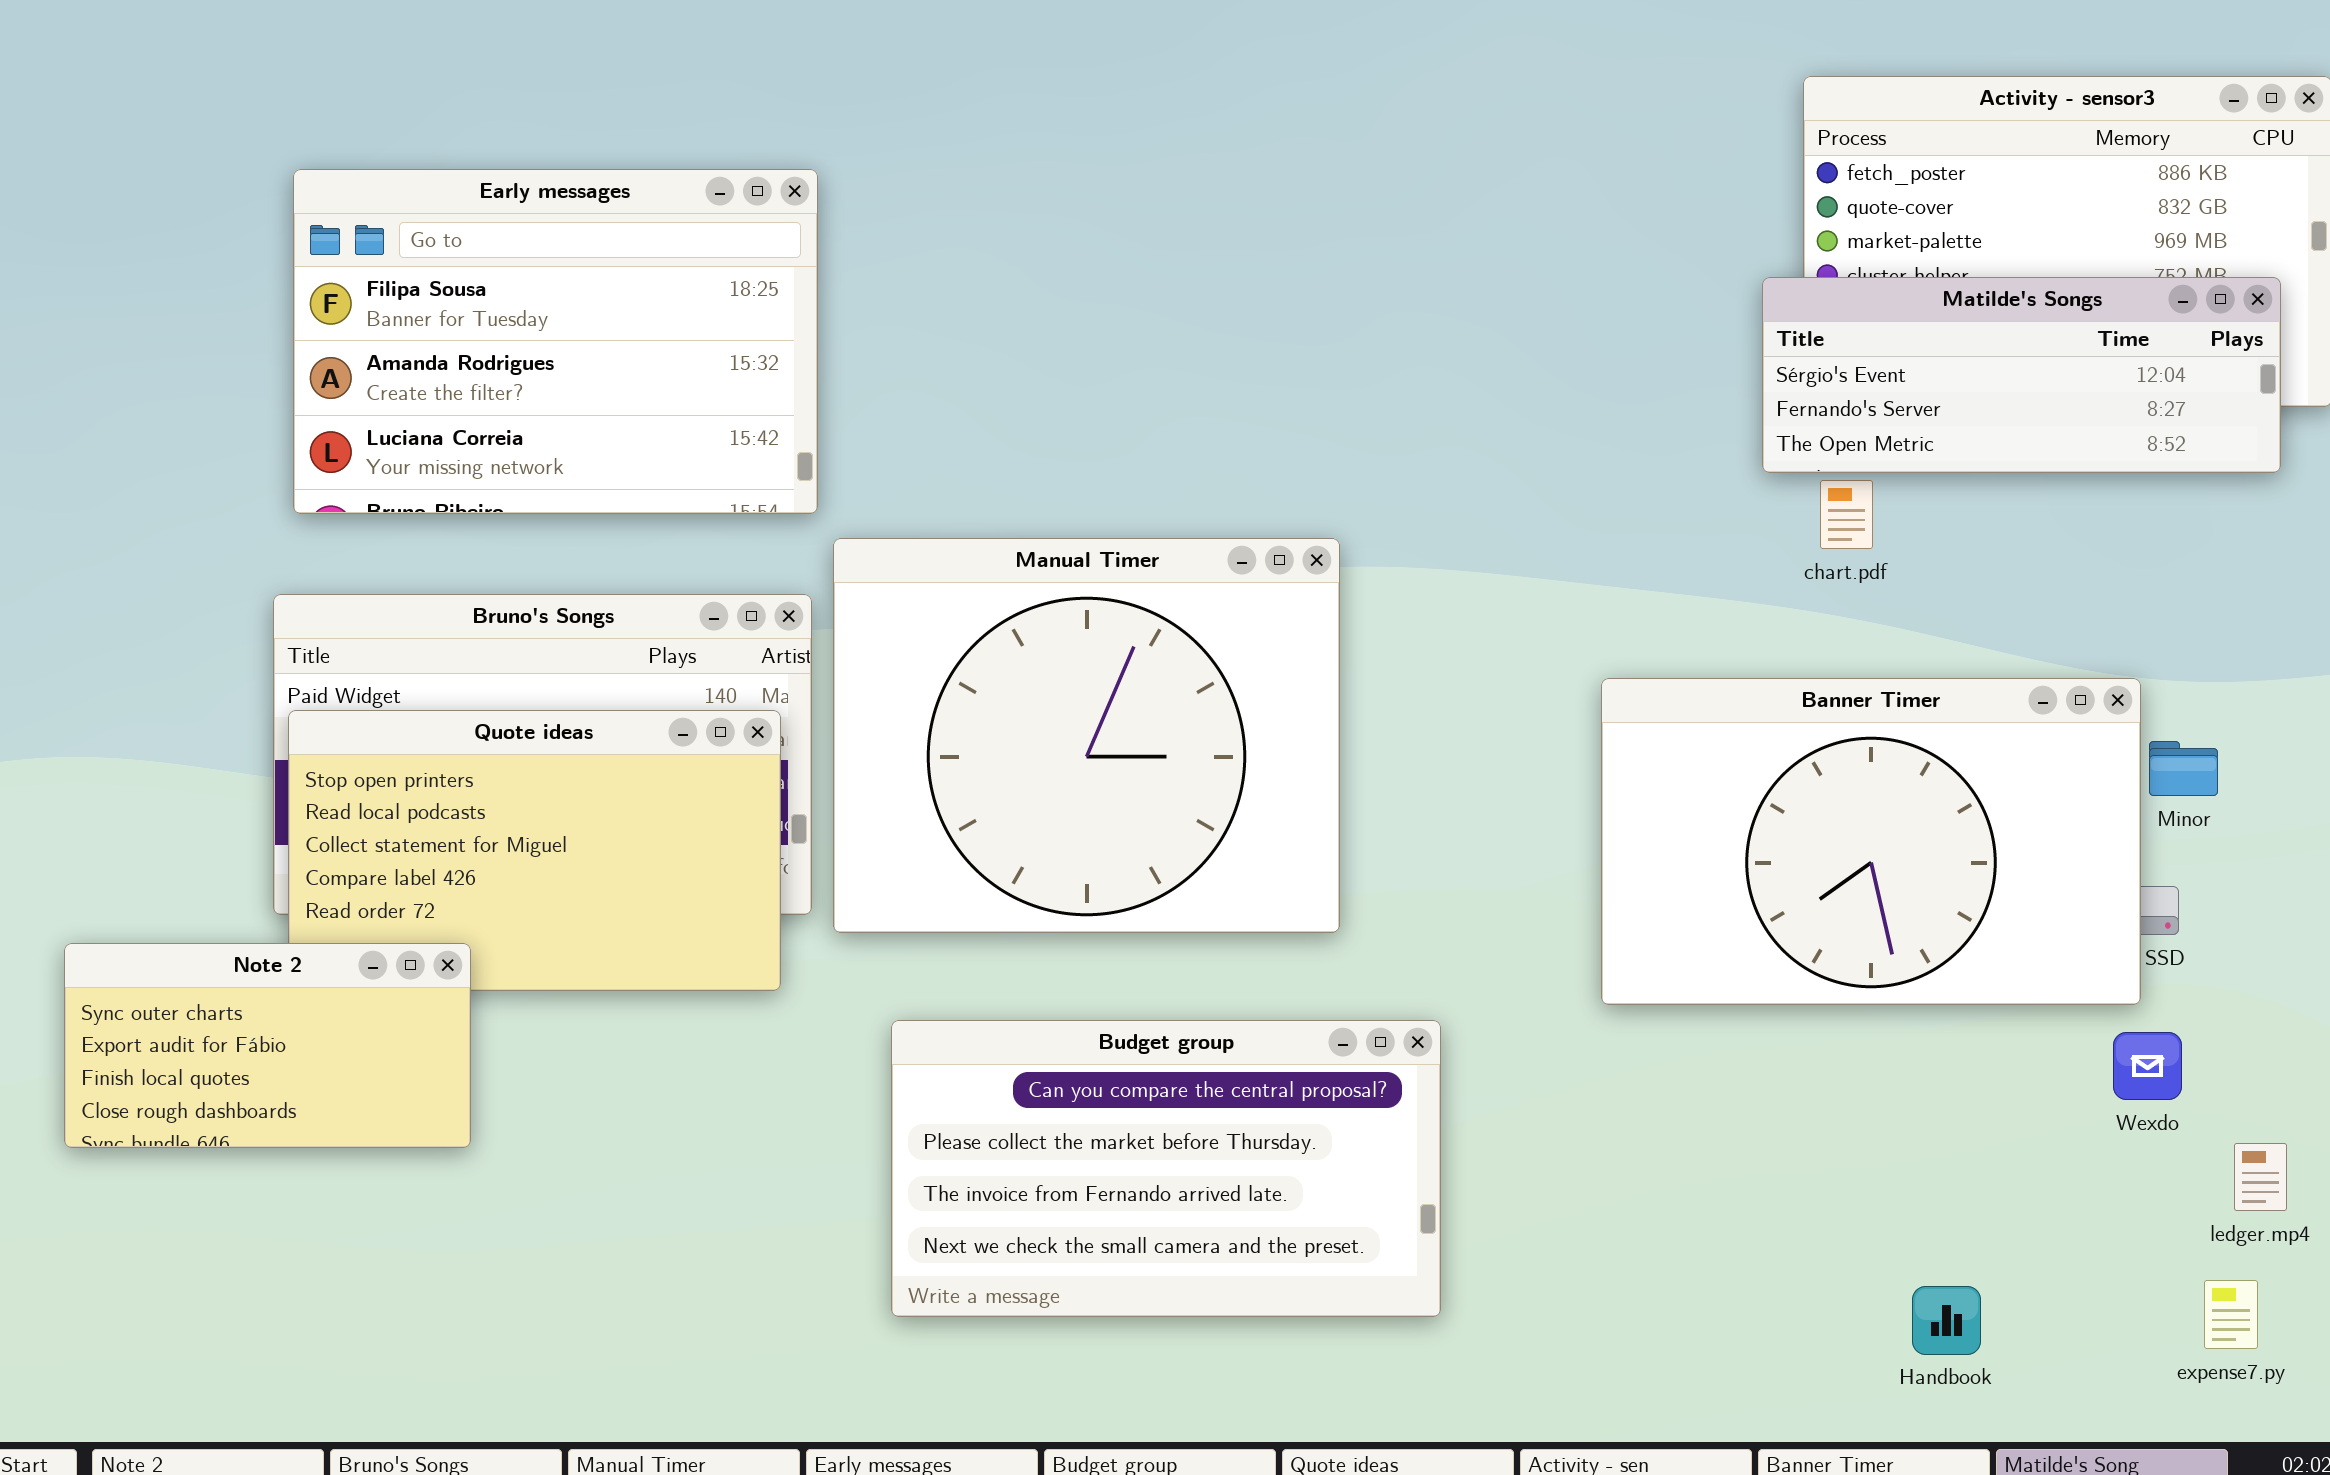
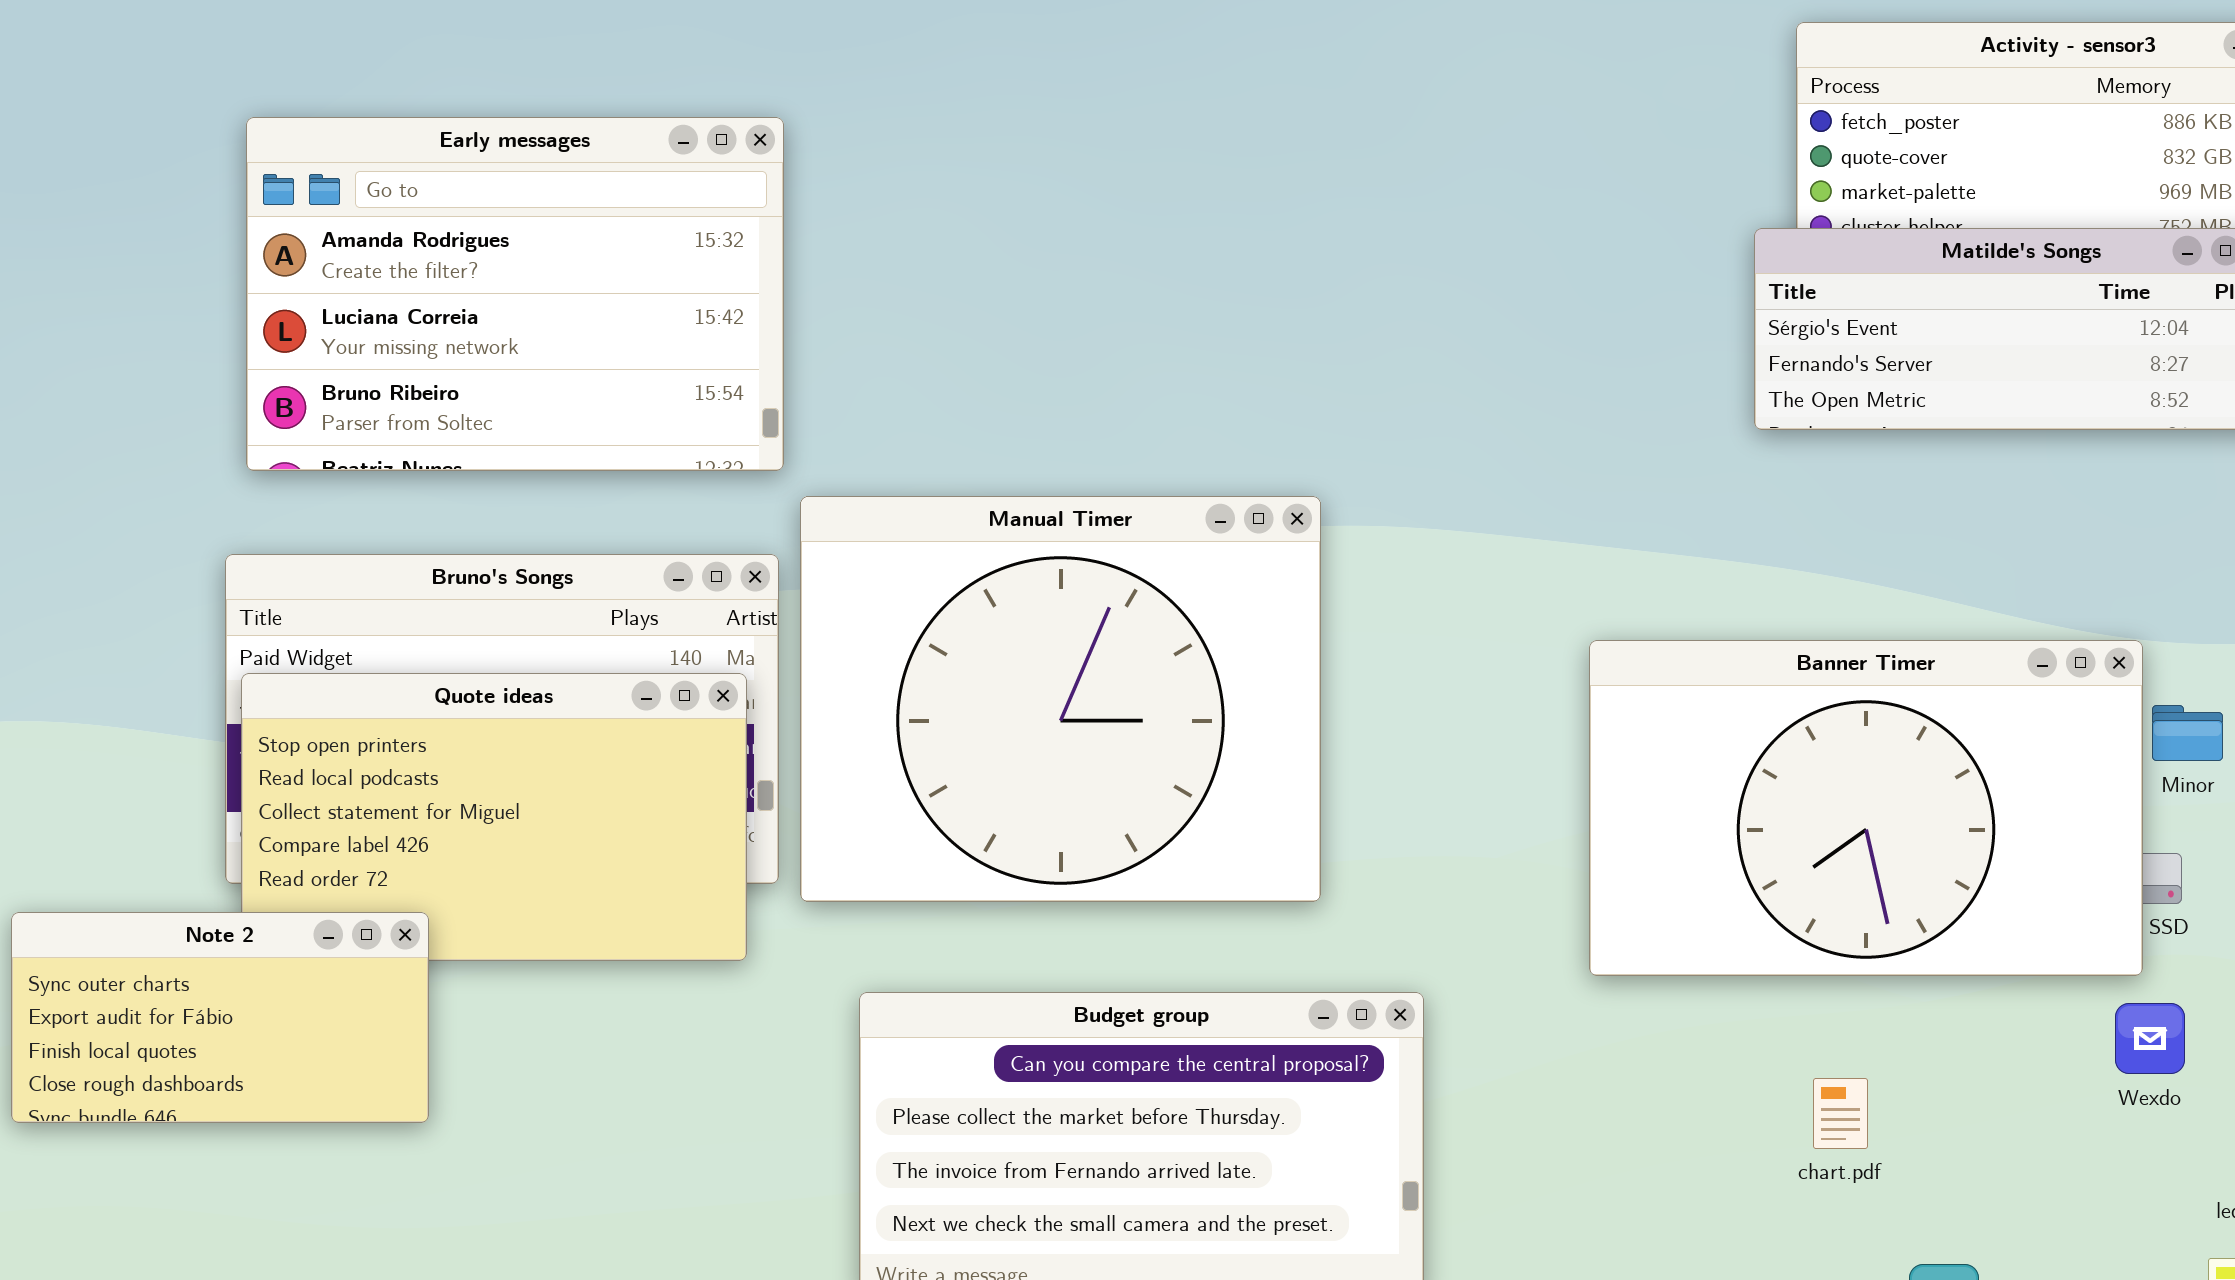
Early messages: [293,169,818,514] -> [246,117,784,471], scrolled down 1 row
chart.pdf: [1820,480,1873,549] -> [1813,1078,1868,1149], moved

